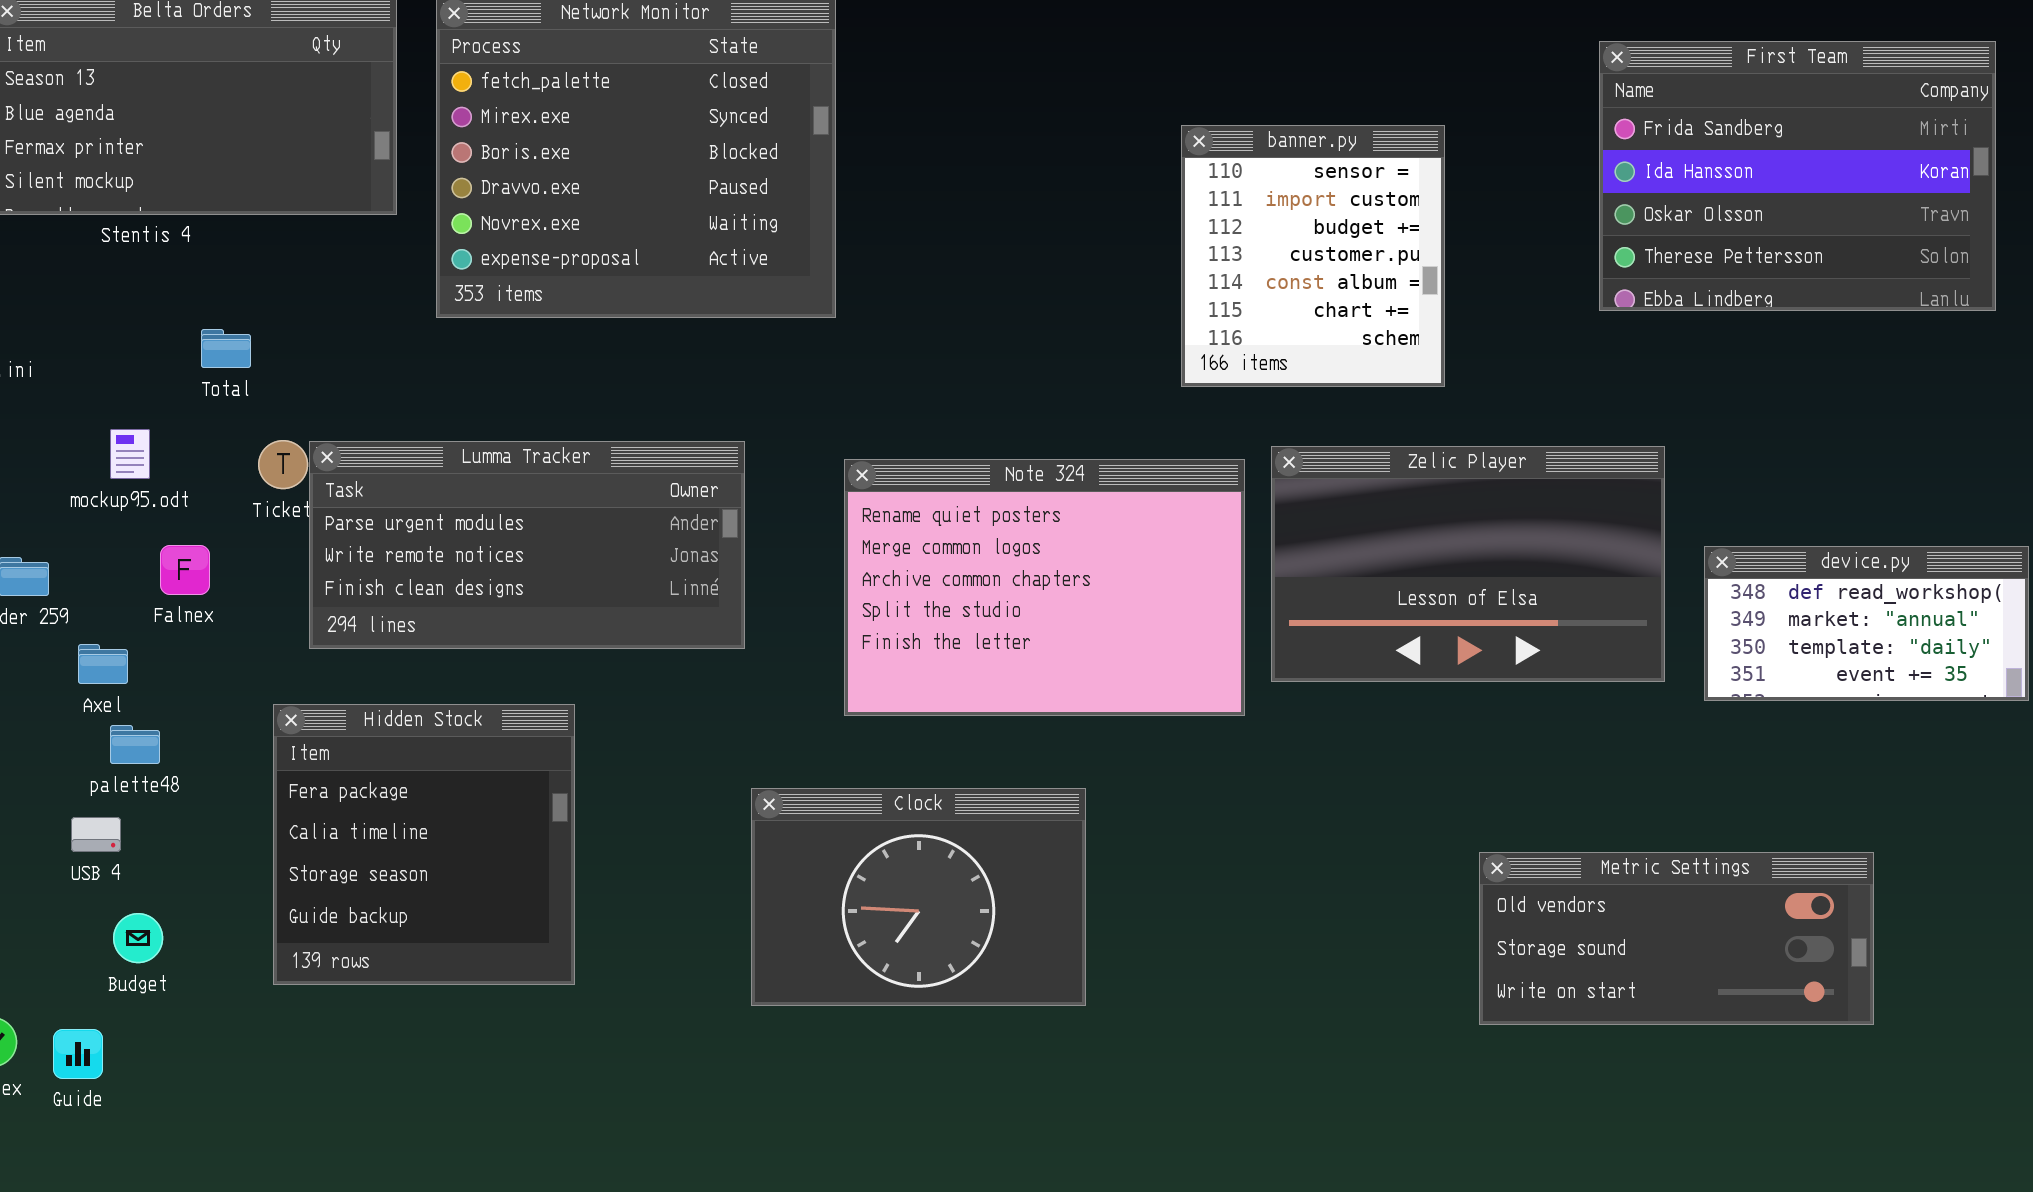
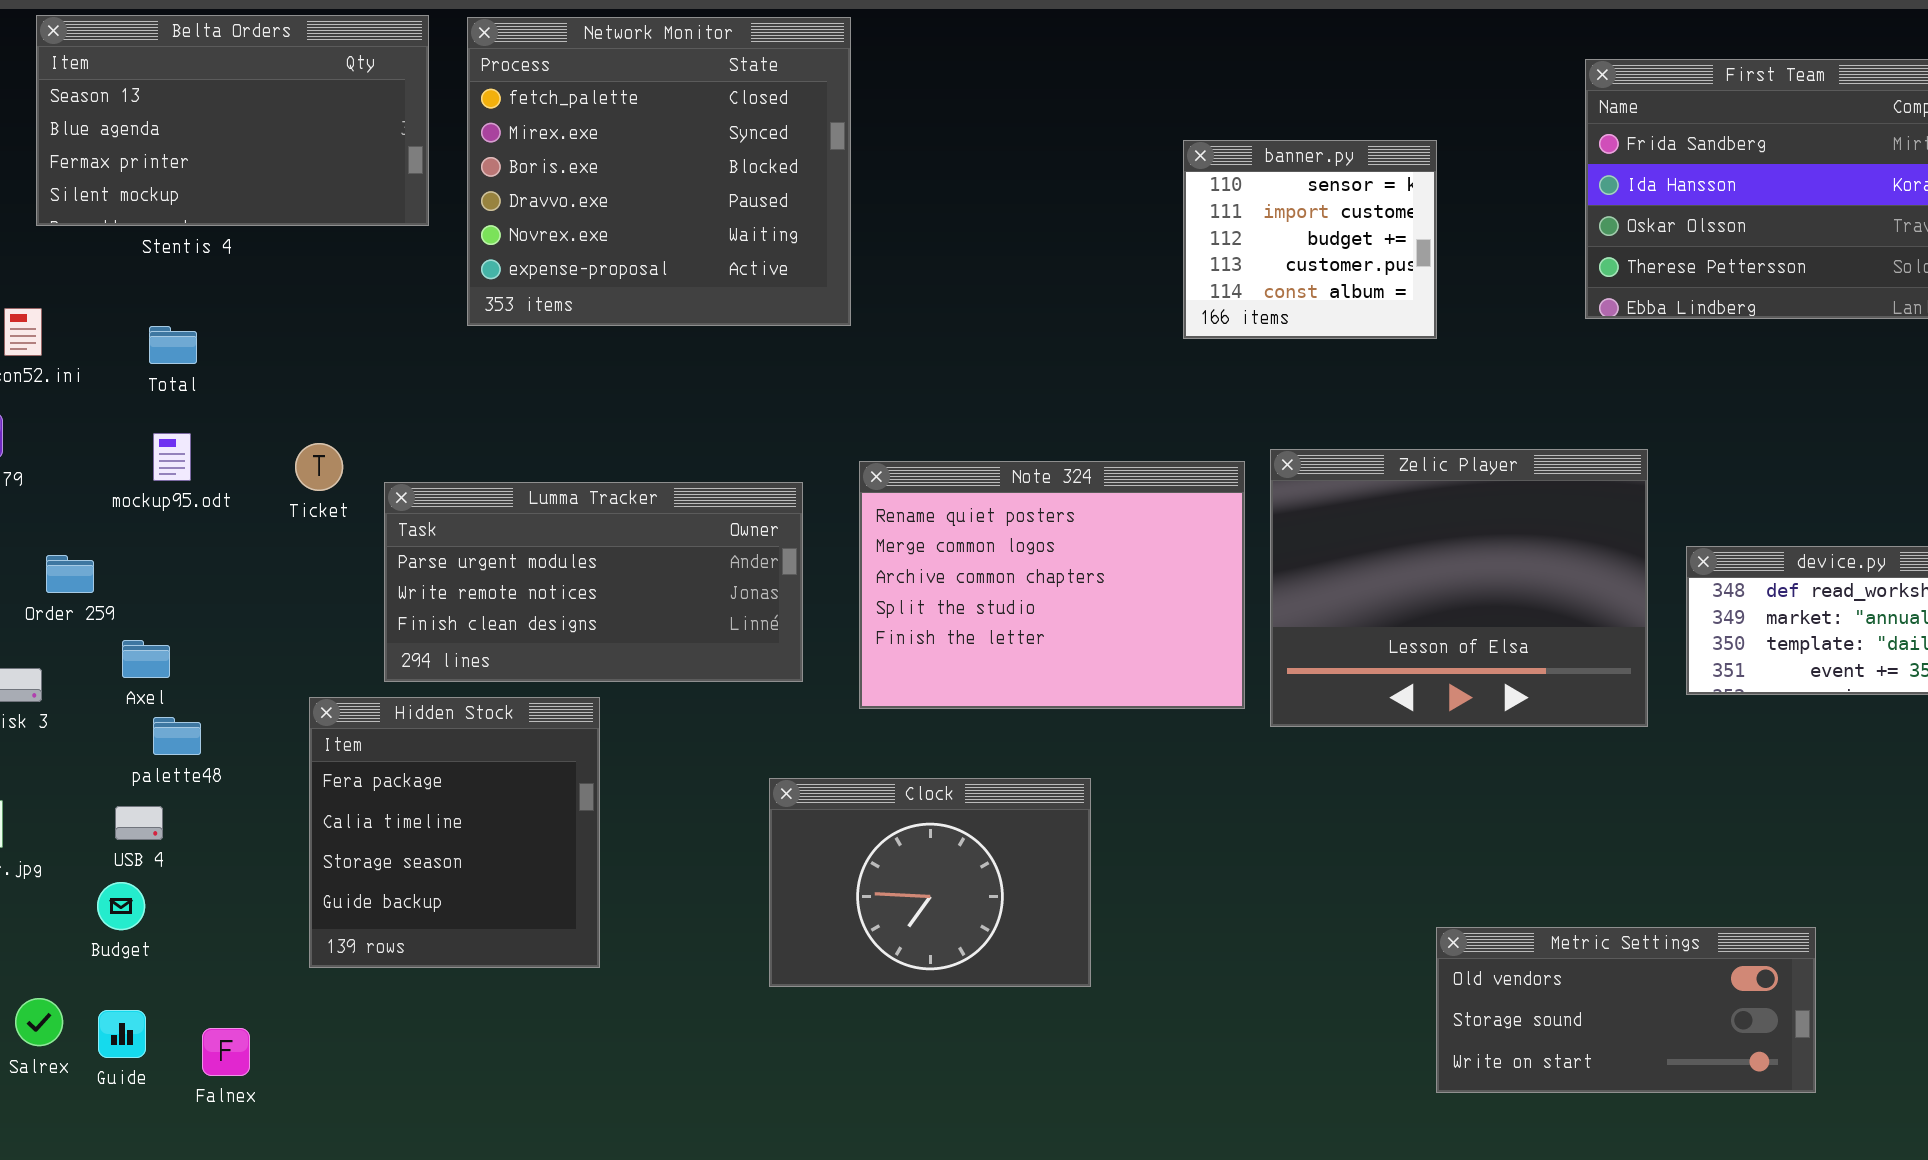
banner.py: [1181,125,1445,387] -> [1183,140,1437,339], resized
Total: [201,329,251,368] -> [149,326,197,364], moved
Lumma Tracker: [309,441,745,649] -> [384,482,803,682], moved
Zelic Player: [1271,446,1665,682] -> [1270,449,1648,727], resized
Falnex: [160,545,210,595] -> [202,1028,250,1076], moved
Metric Settings: [1479,852,1874,1025] -> [1436,927,1816,1093], moved
Budget: [113,913,163,963] -> [97,882,145,930], moved

